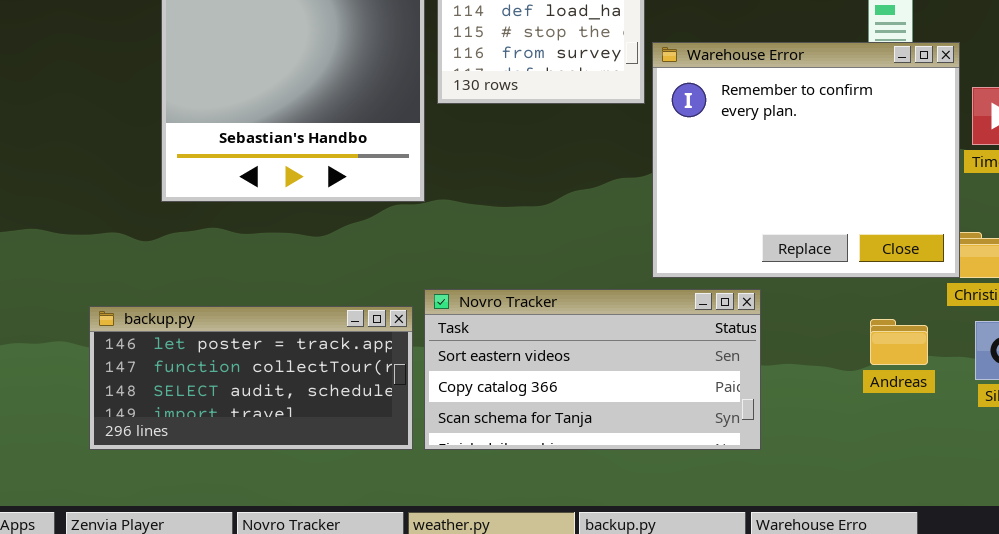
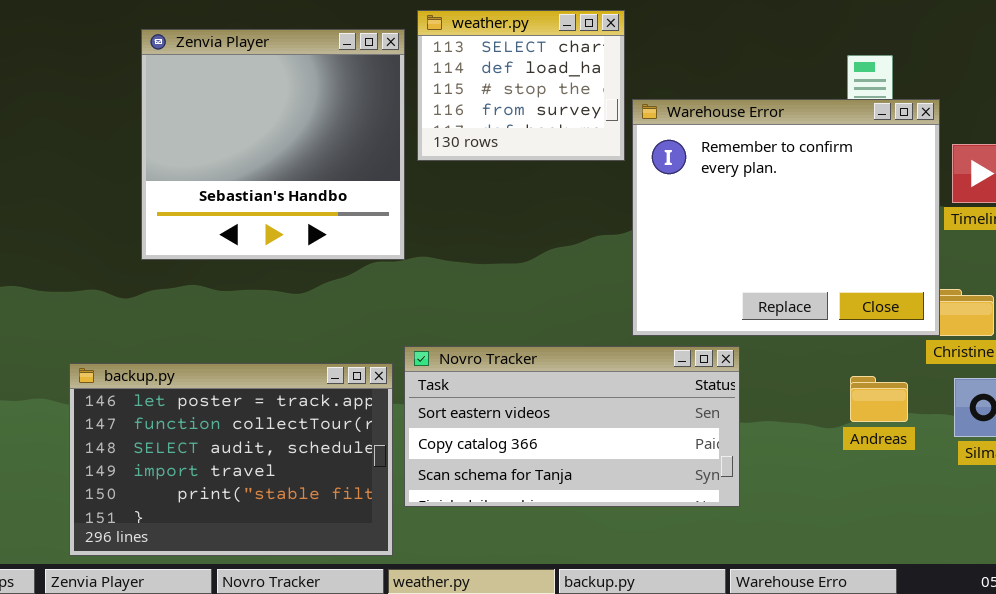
backup.py: [89,306,413,450] -> [69,363,393,556], resized

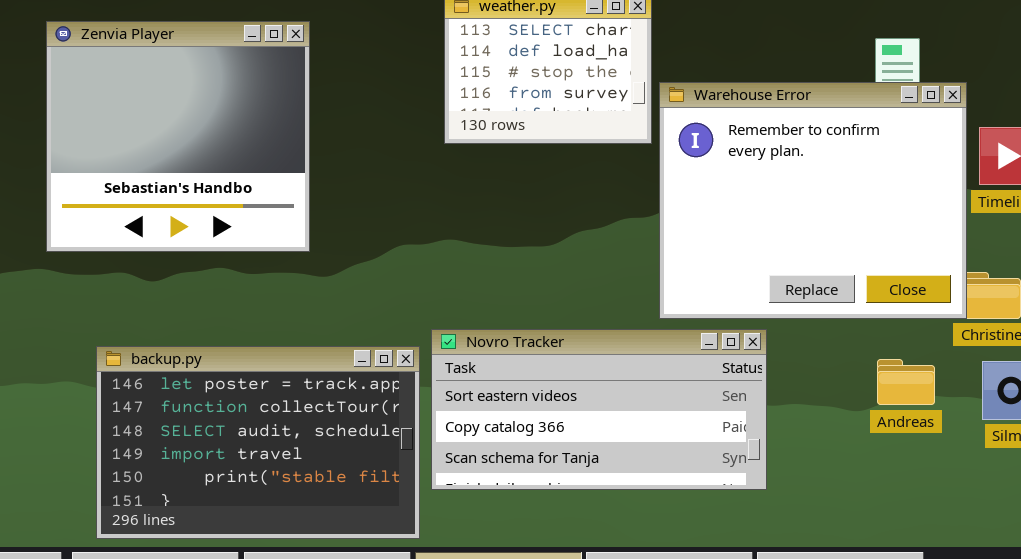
Zenvia Player: [141,29,405,260] -> [46,21,310,252], moved

